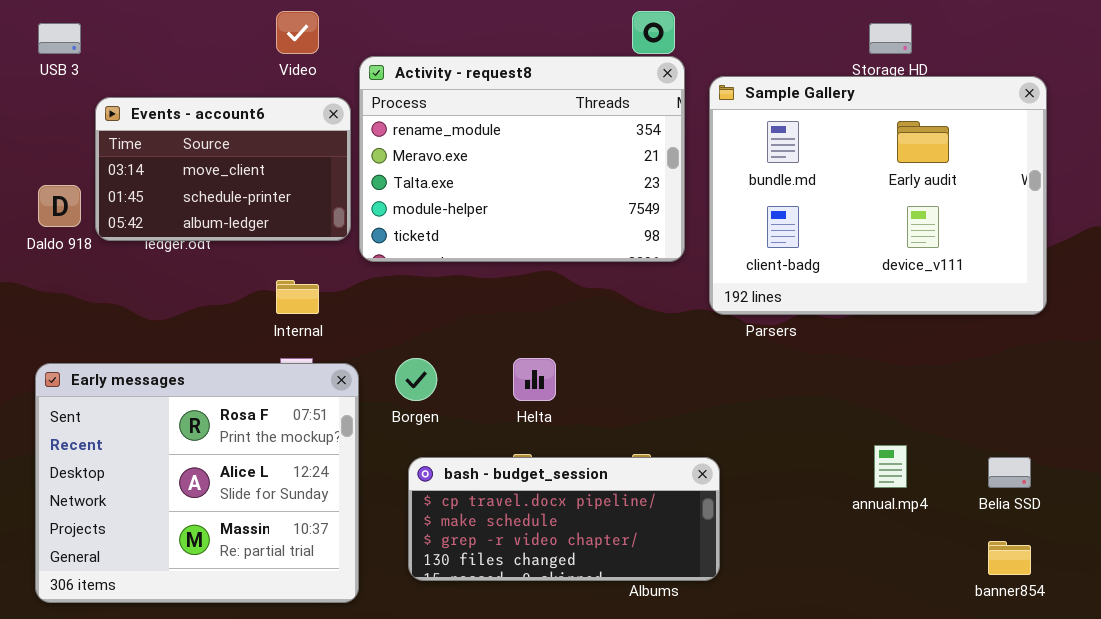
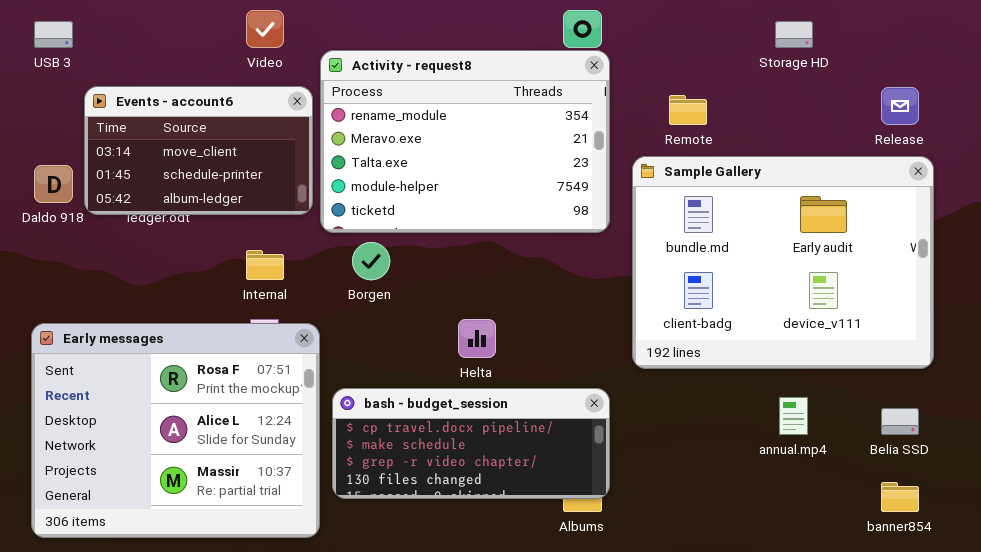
Sample Gallery: [709,76,1047,315] -> [632,156,934,369], moved
Borgen: [395,358,437,401] -> [352,242,390,280], moved
bash - budget_session: [408,457,720,581] -> [332,388,610,499], moved

